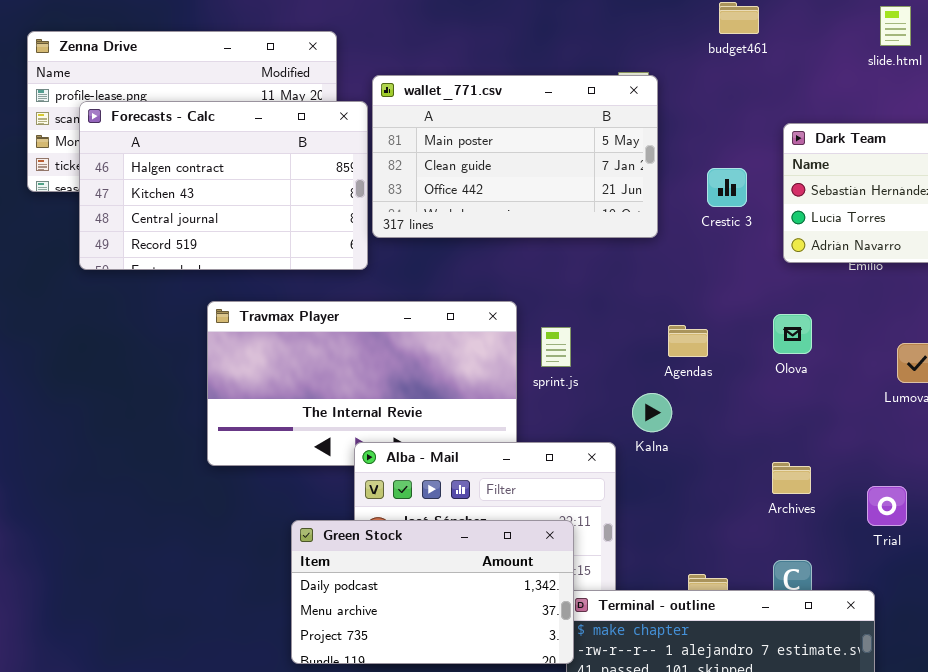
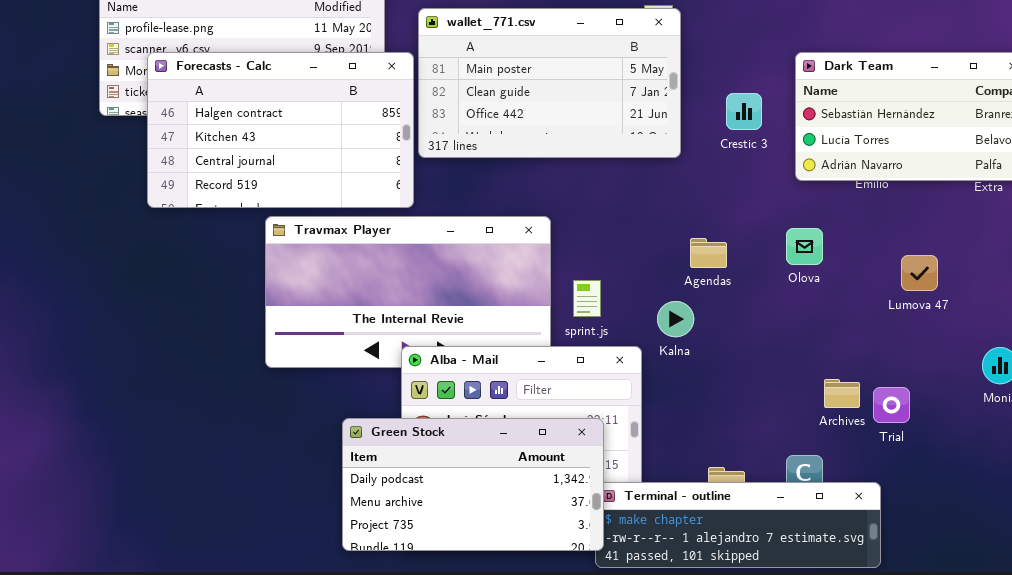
Forecasts - Calc: [79,101,368,270] -> [147,52,414,208], moved
sprint.js: [541,327,571,367] -> [573,280,601,317], moved
Archives: [772,462,811,494] -> [824,379,860,408], moved

